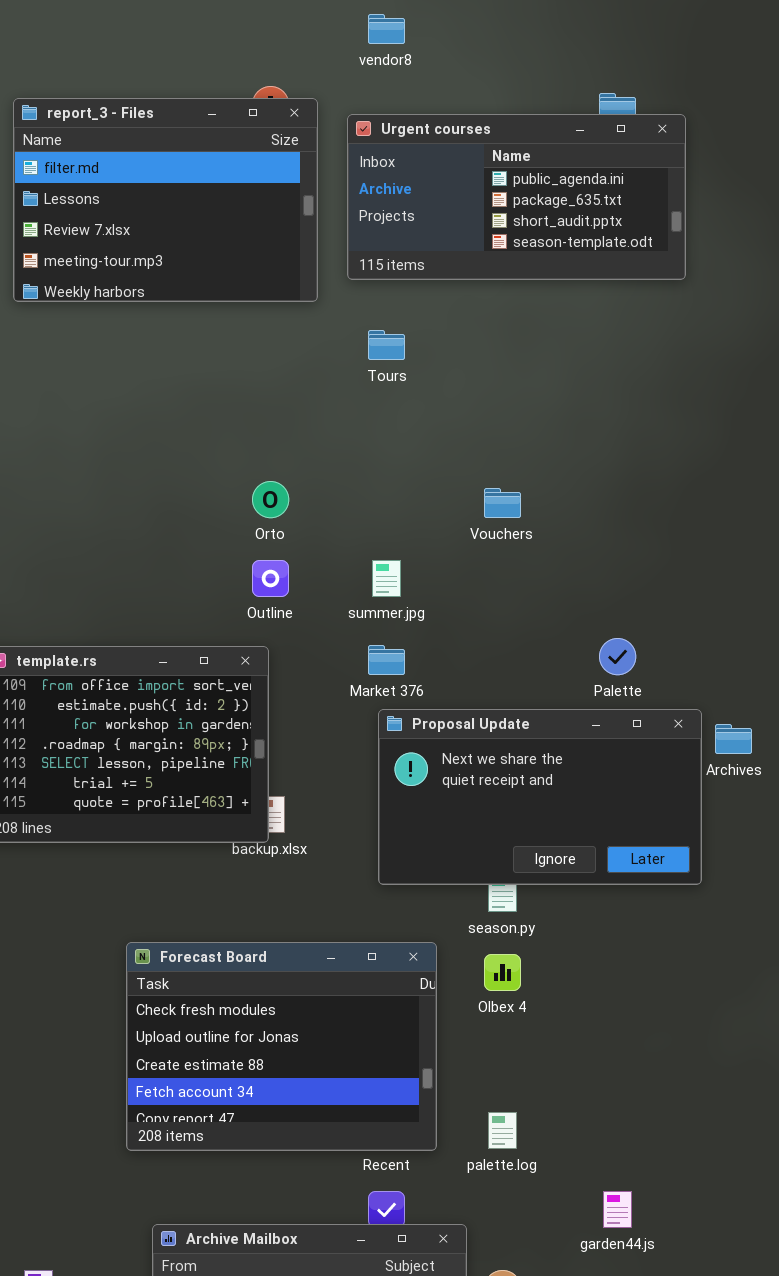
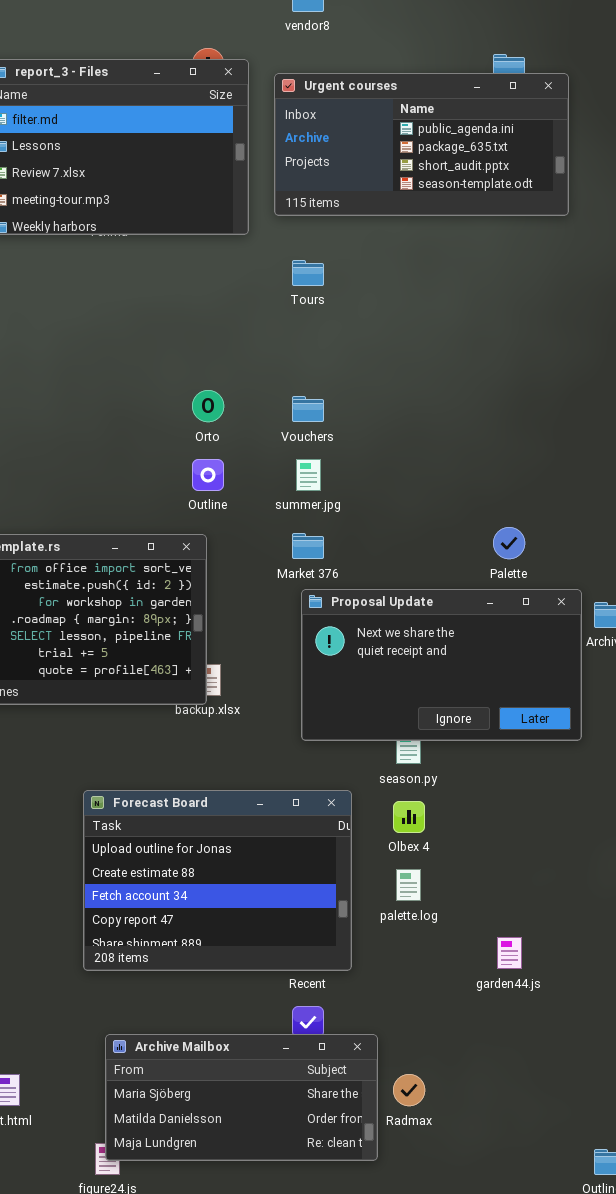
Vouchers: [484,488,521,518] -> [292,396,324,422], moved
Forecast Board: [126,942,437,1151] -> [83,790,352,971], scrolled down 1 row
palette.log: [488,1112,517,1149] -> [396,869,421,901], moved
garden44.js: [603,1191,632,1228] -> [497,937,522,969], moved

